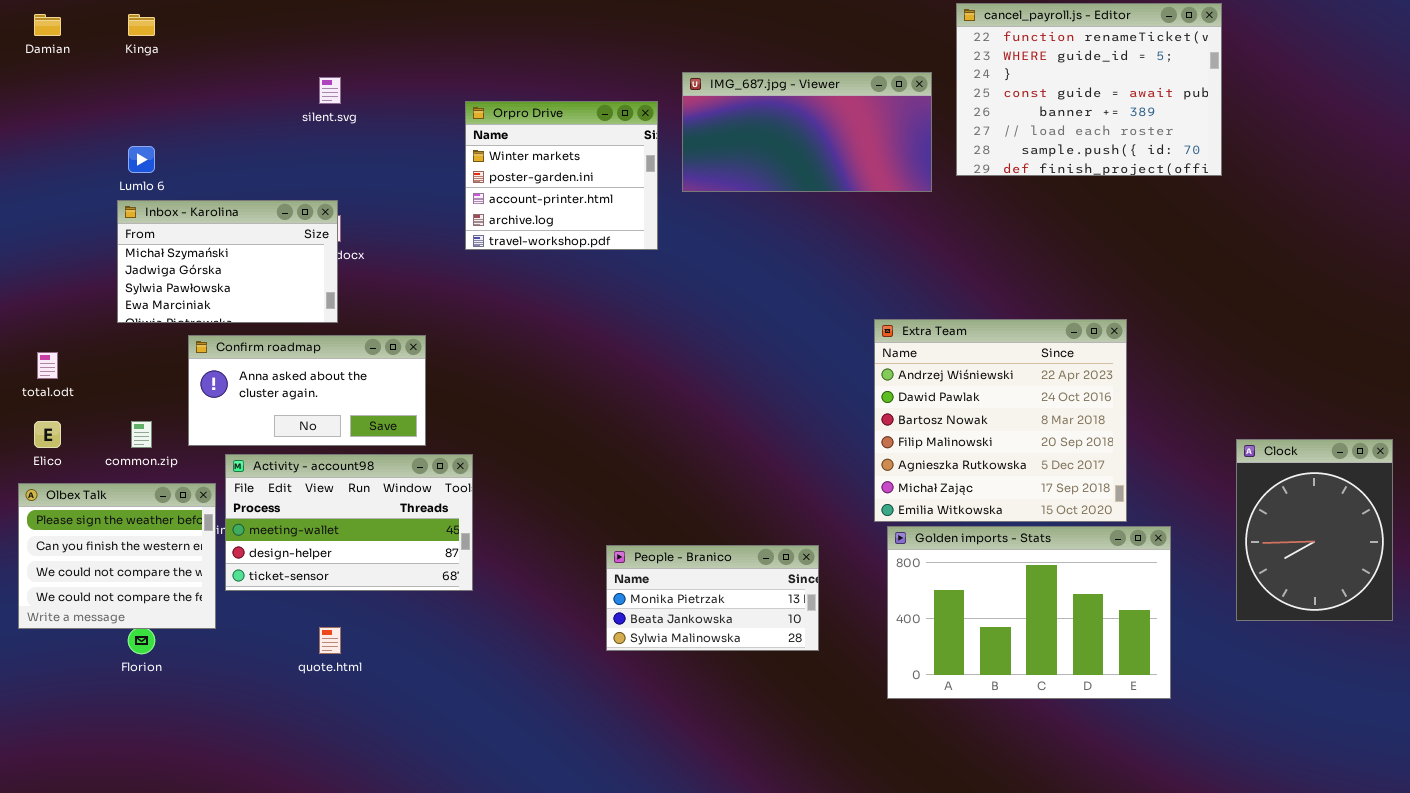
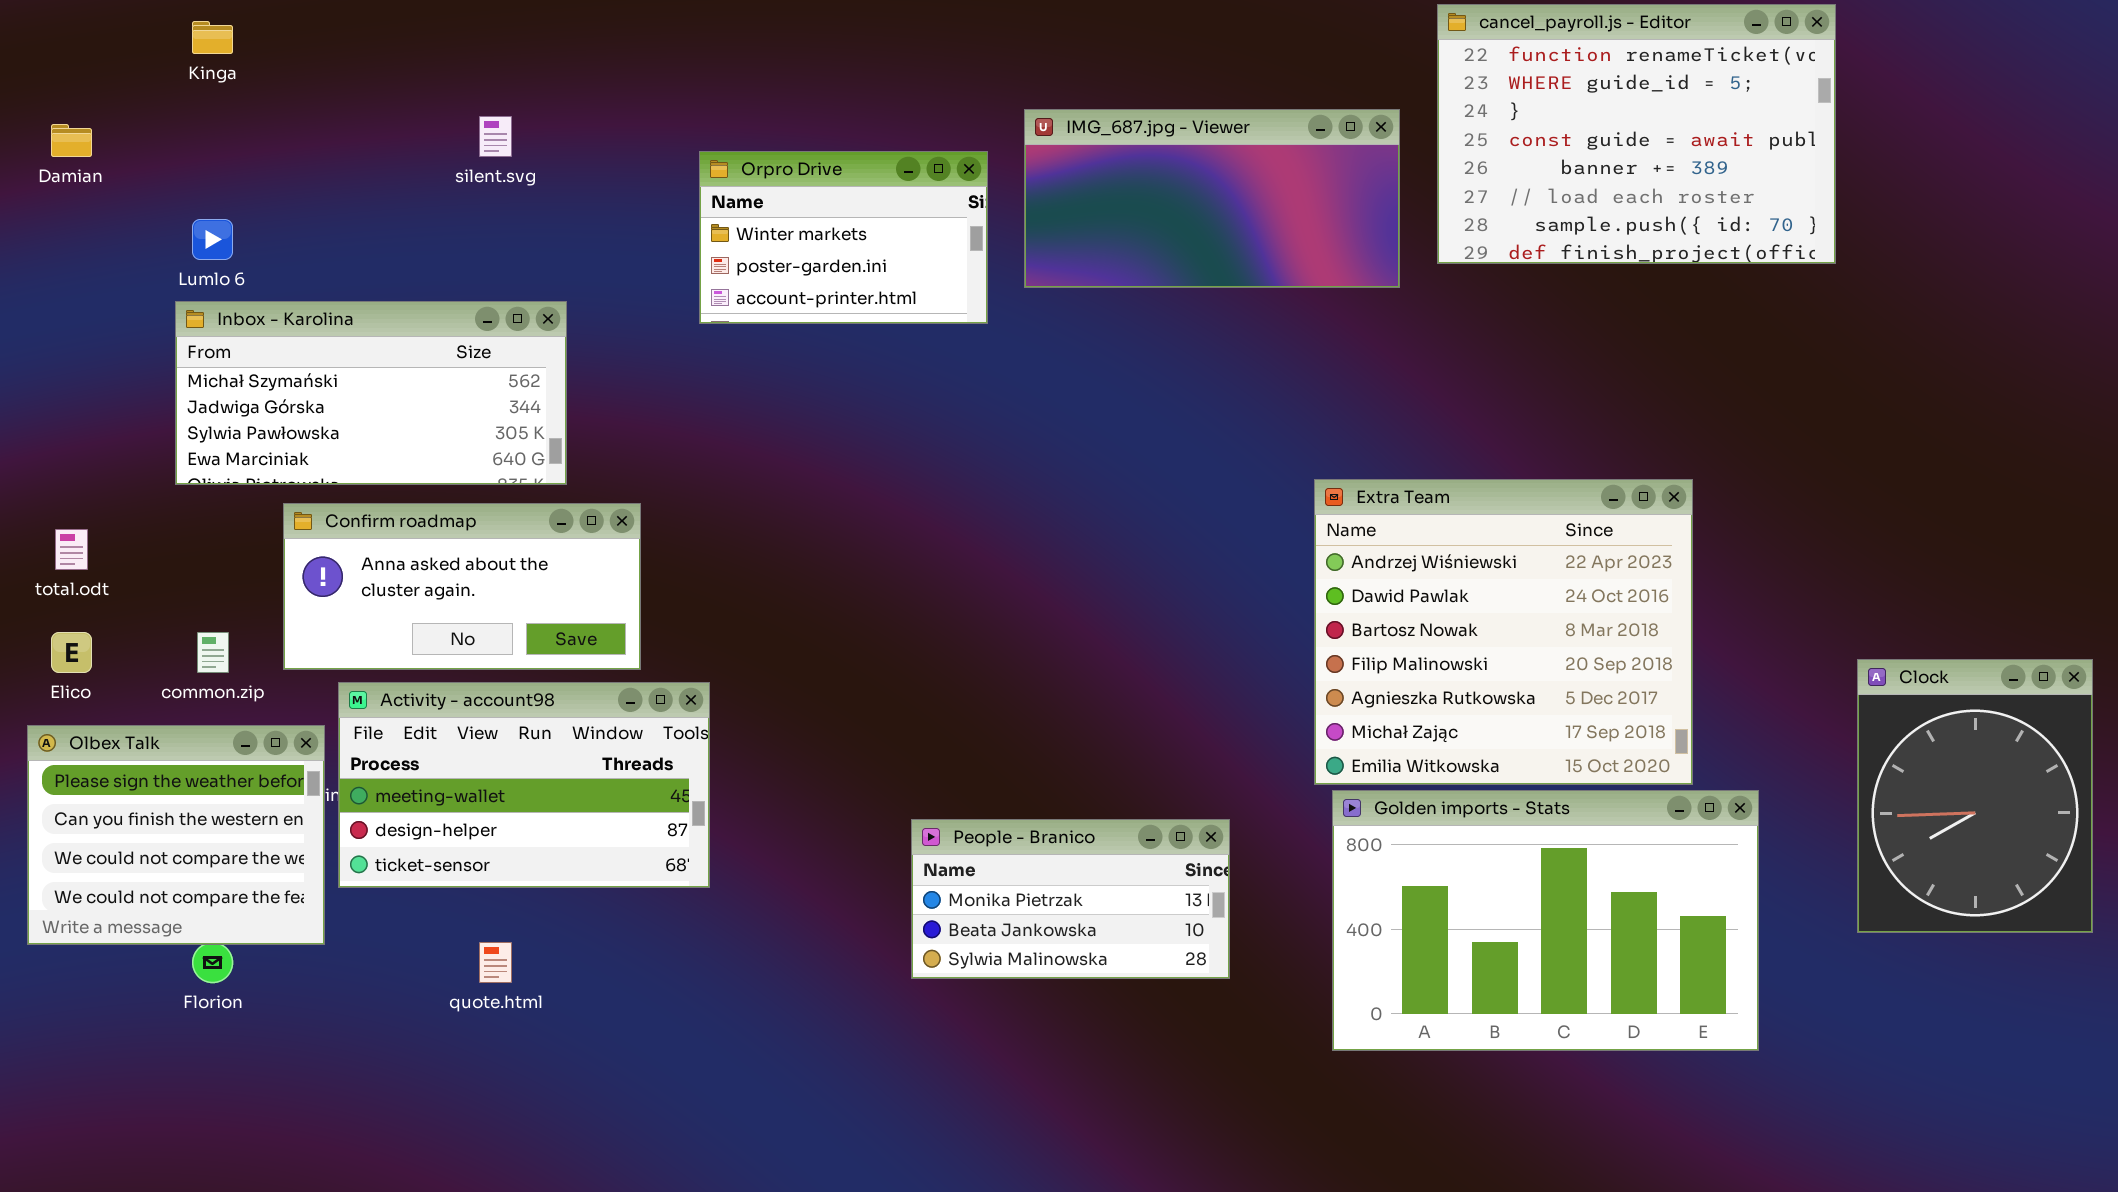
Damian: [34,14,61,36] -> [51,124,92,157], moved
Orpro Drive: [465,101,658,250] -> [699,151,988,324], resized
Inbox - Karolina: [117,200,338,323] -> [175,301,567,485], resized

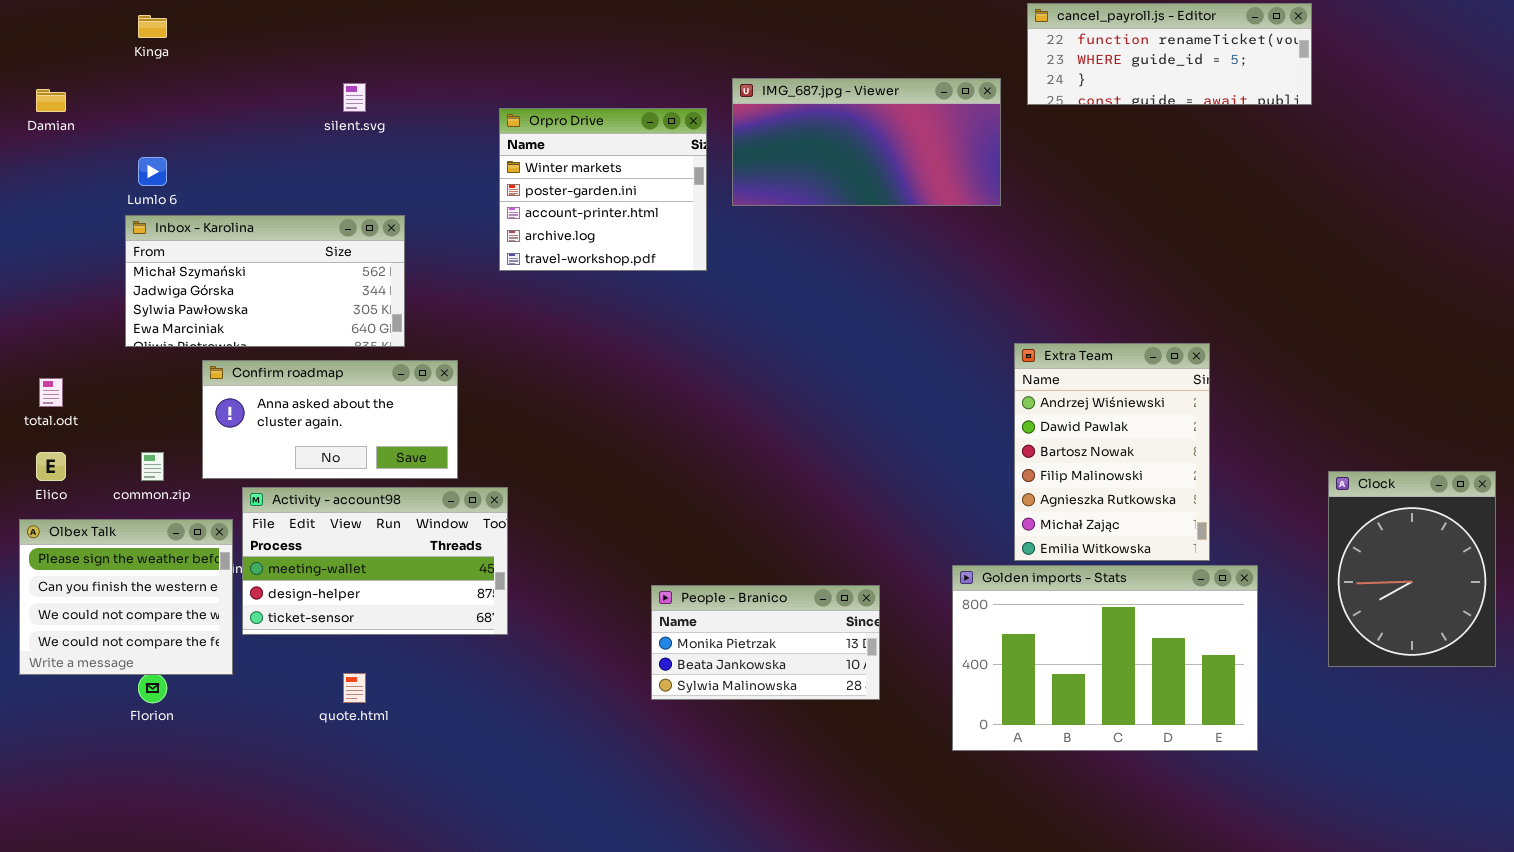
cancel_payroll.js - Editor: [1437,4,1836,264] -> [1027,3,1312,105], resized
Orpro Drive: [699,151,988,324] -> [499,108,707,271], resized
Extra Team: [1314,479,1693,785] -> [1014,343,1210,561], resized

